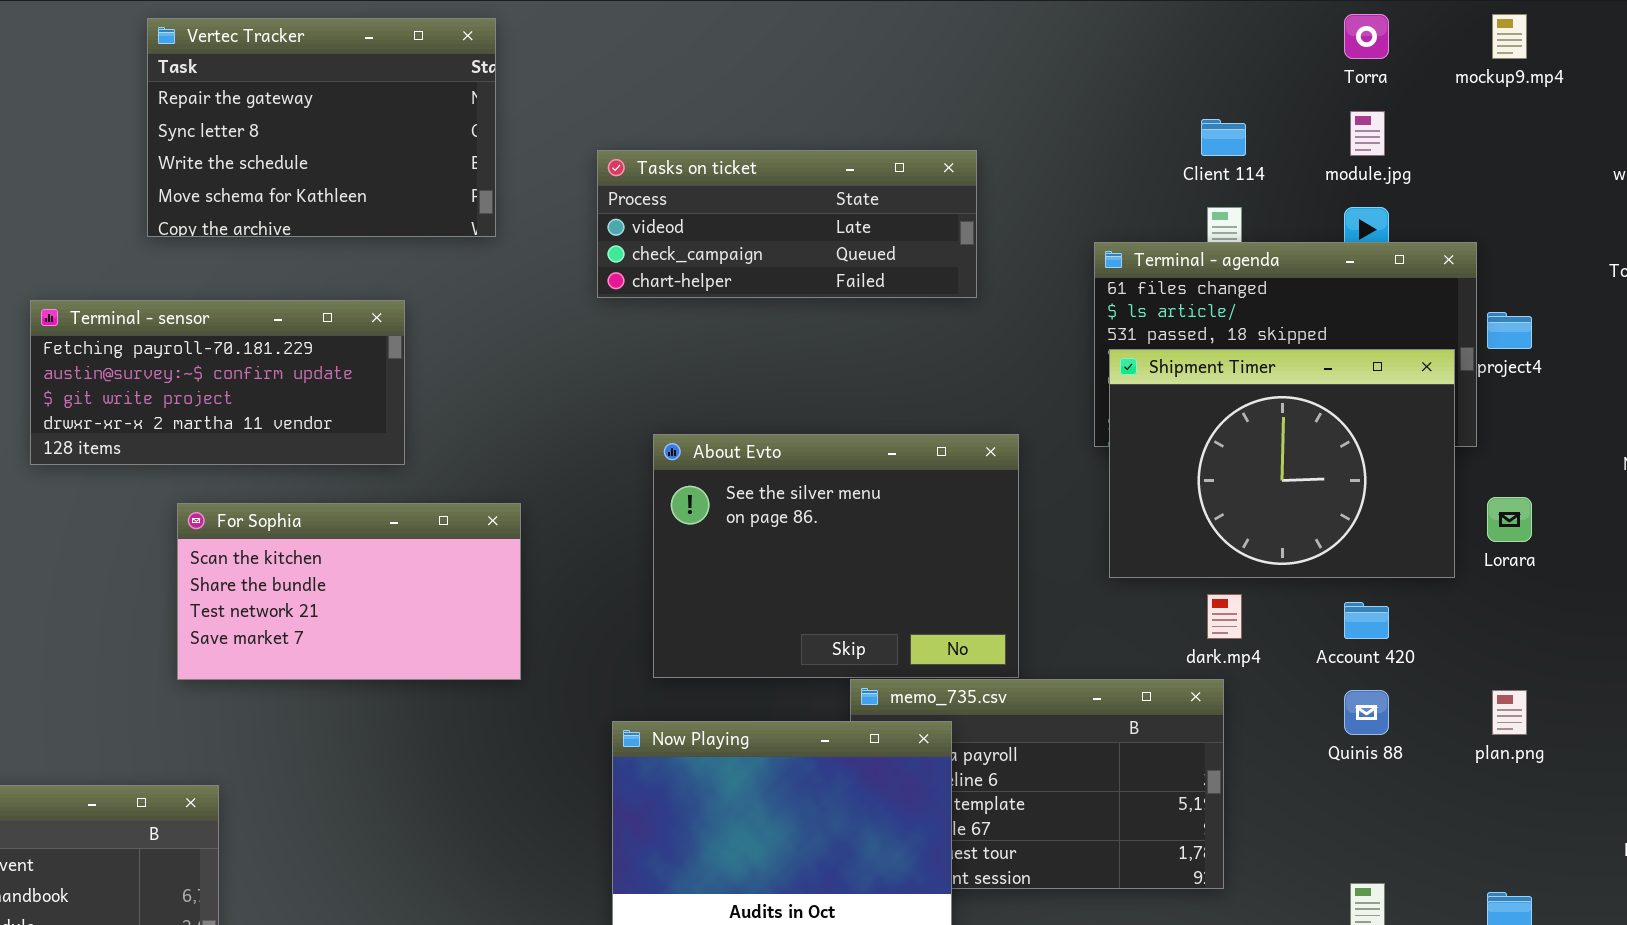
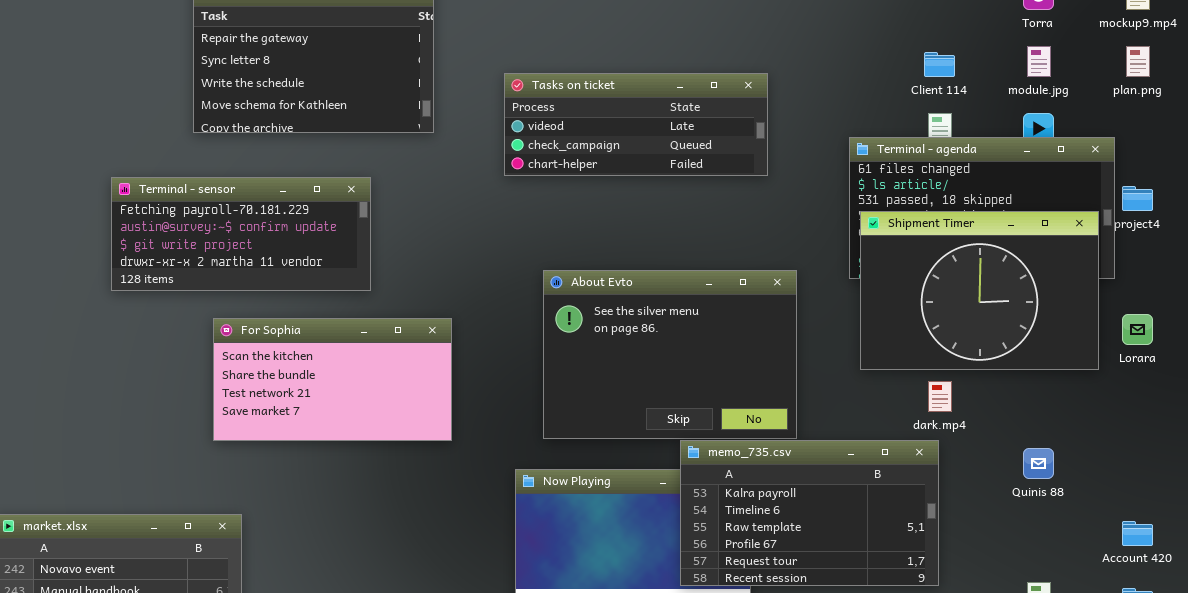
Account 420: [1344,602,1389,639] -> [1122,521,1153,546], moved
memo_735.csv: [850,679,1224,889] -> [680,440,939,586], raised
plan.png: [1492,690,1527,735] -> [1126,46,1150,77], moved

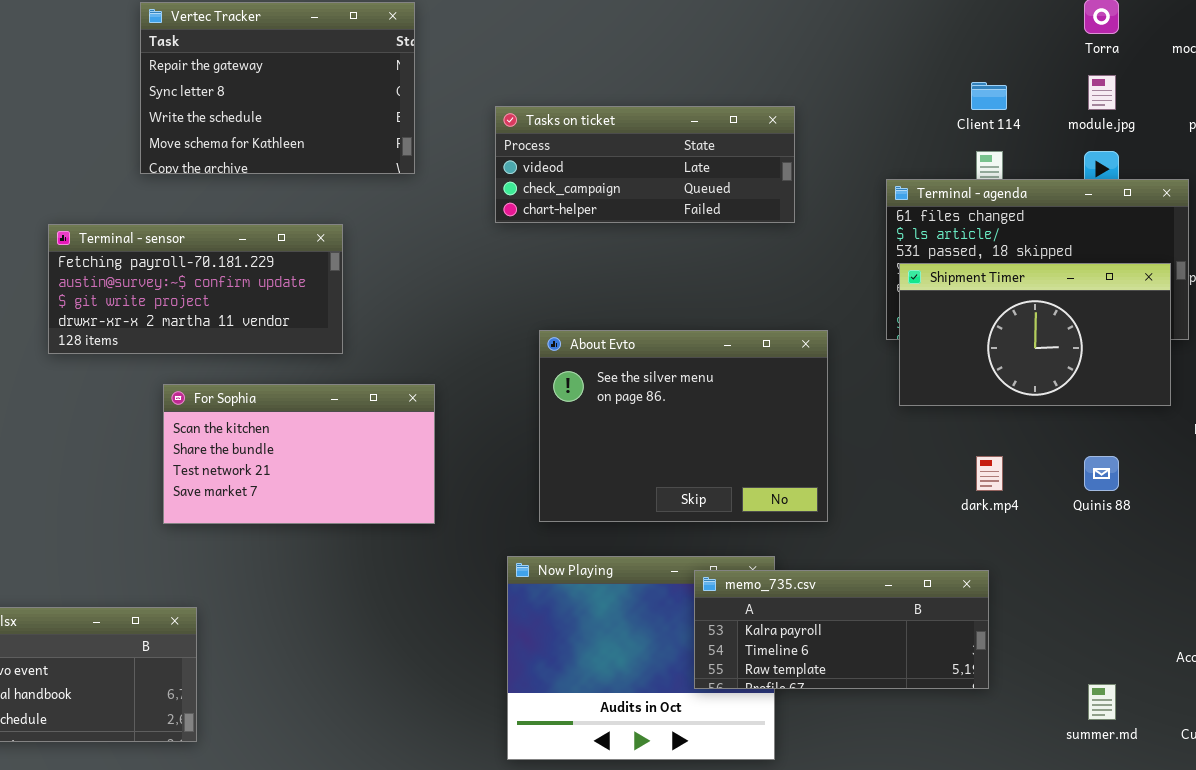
Shipment Timer: [860,211,1099,370] -> [899,263,1171,406], resized
memo_735.csv: [680,440,939,586] -> [694,570,989,689], resized
Quinis 88: [1023,448,1054,479] -> [1084,456,1119,491], moved

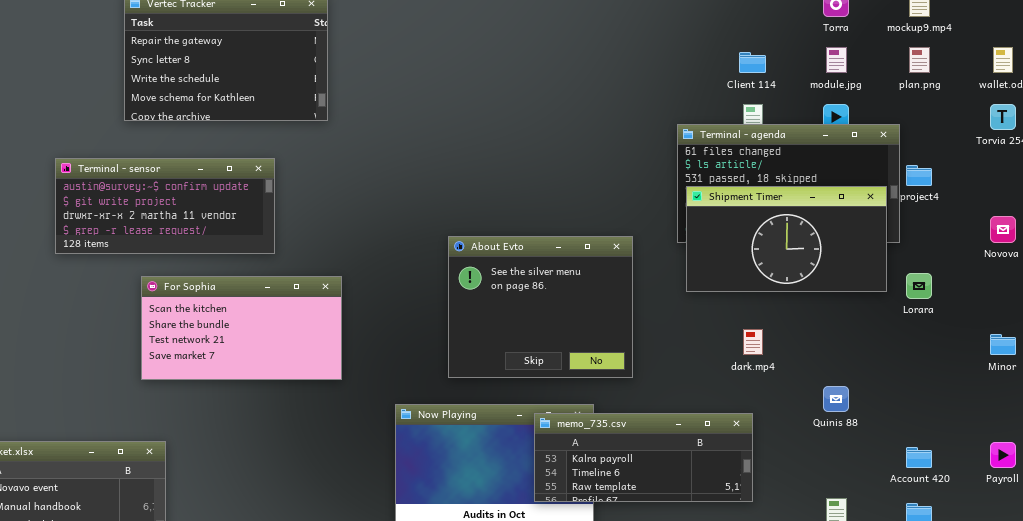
Tasks on ticket: [495,106,795,223] -> none, closed
Terminal - sensor: [48,224,343,354] -> [55,158,275,254], scrolled down 1 row
About Evto: [539,330,828,522] -> [448,236,633,378], resized
Quinis 88: [1084,456,1119,491] -> [823,386,849,412], moved

